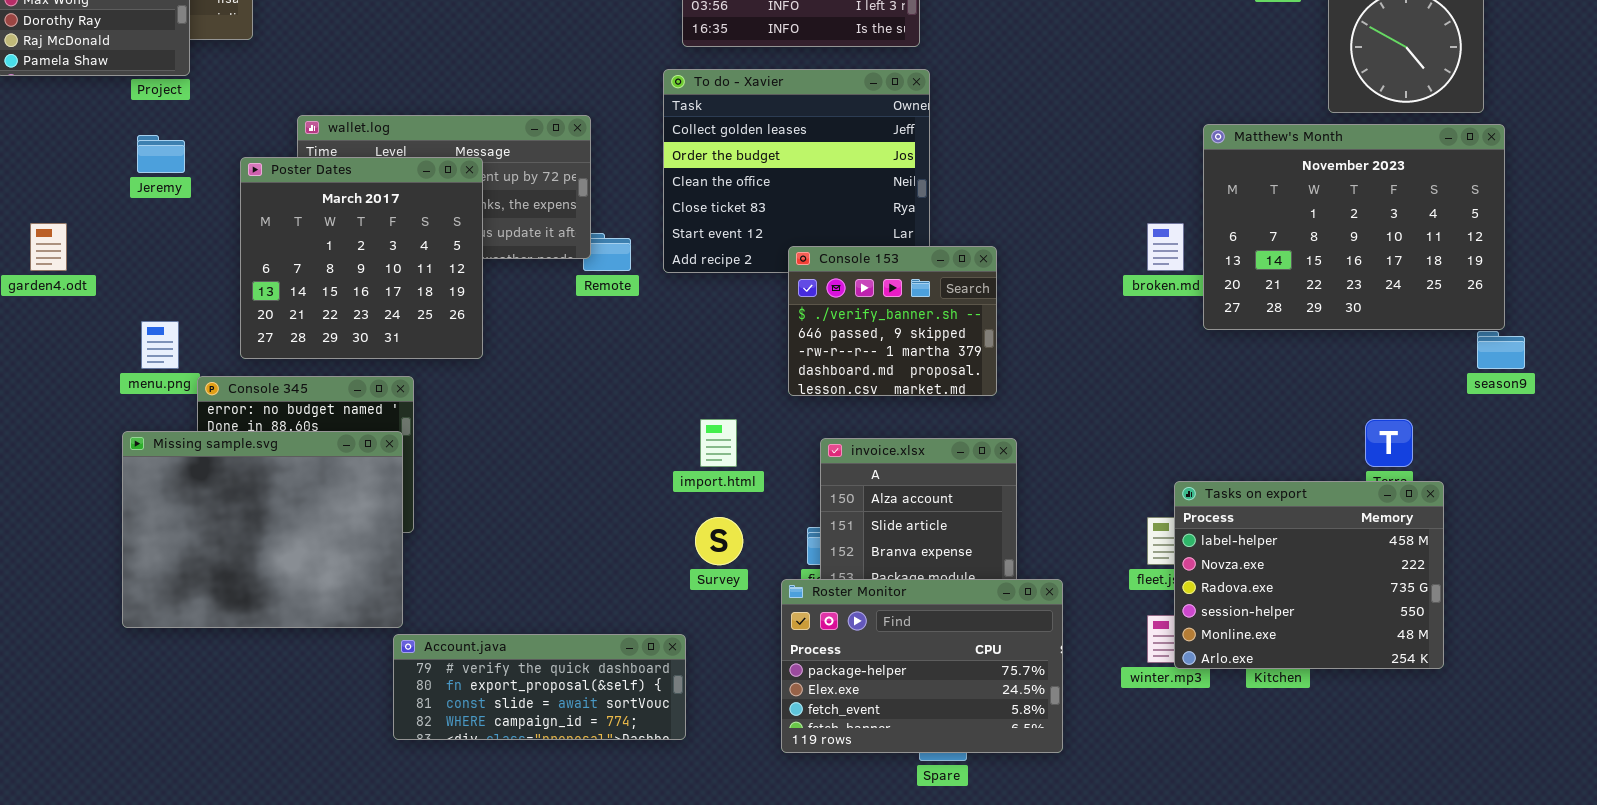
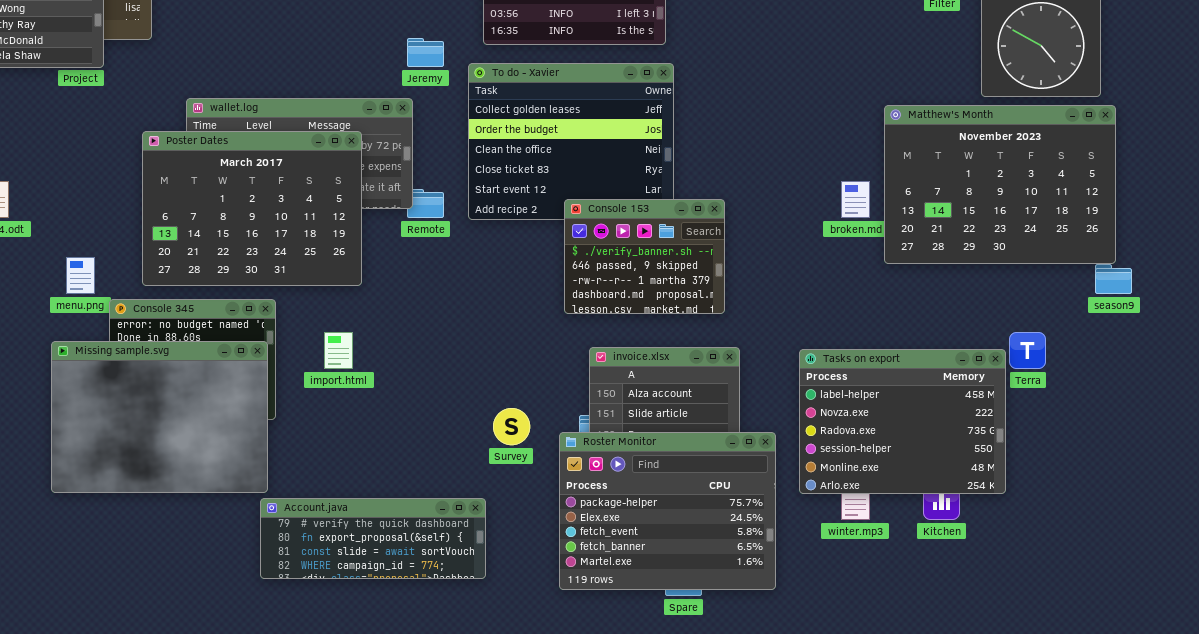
Jeremy: [137,135,185,173] -> [407,38,444,67], moved
Poster Dates: [240,157,483,359] -> [142,131,362,286], resized
import.html: [700,419,737,467] -> [324,332,353,369], moved
Tasks on export: [1174,481,1444,669] -> [799,349,1006,494], moved
Roster Monitor: [781,579,1063,753] -> [559,432,776,590], resized

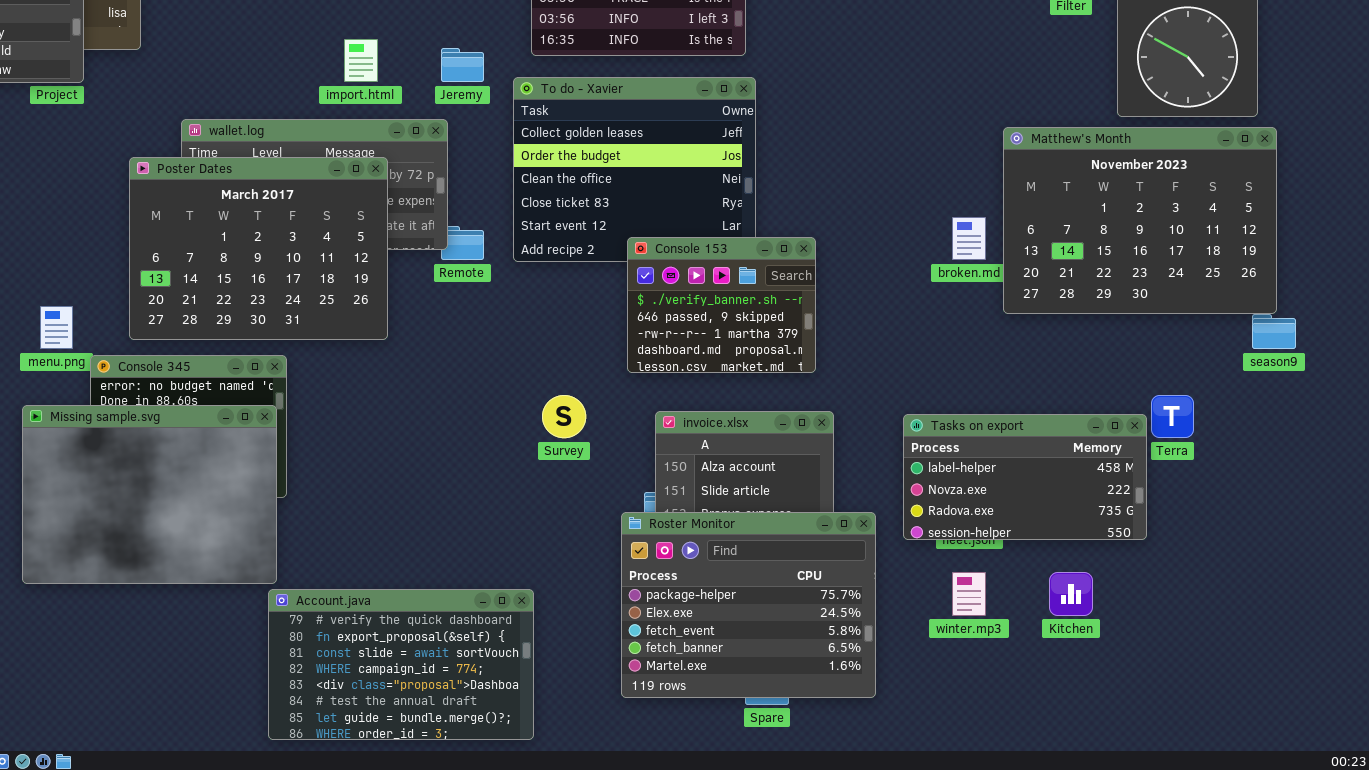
import.html: [324,332,353,369] -> [344,39,378,82], moved
Tasks on export: [799,349,1006,494] -> [903,414,1147,540], resized
Survey: [493,408,530,445] -> [542,395,586,438], moved
Account.java: [260,498,486,579] -> [268,589,534,740], resized

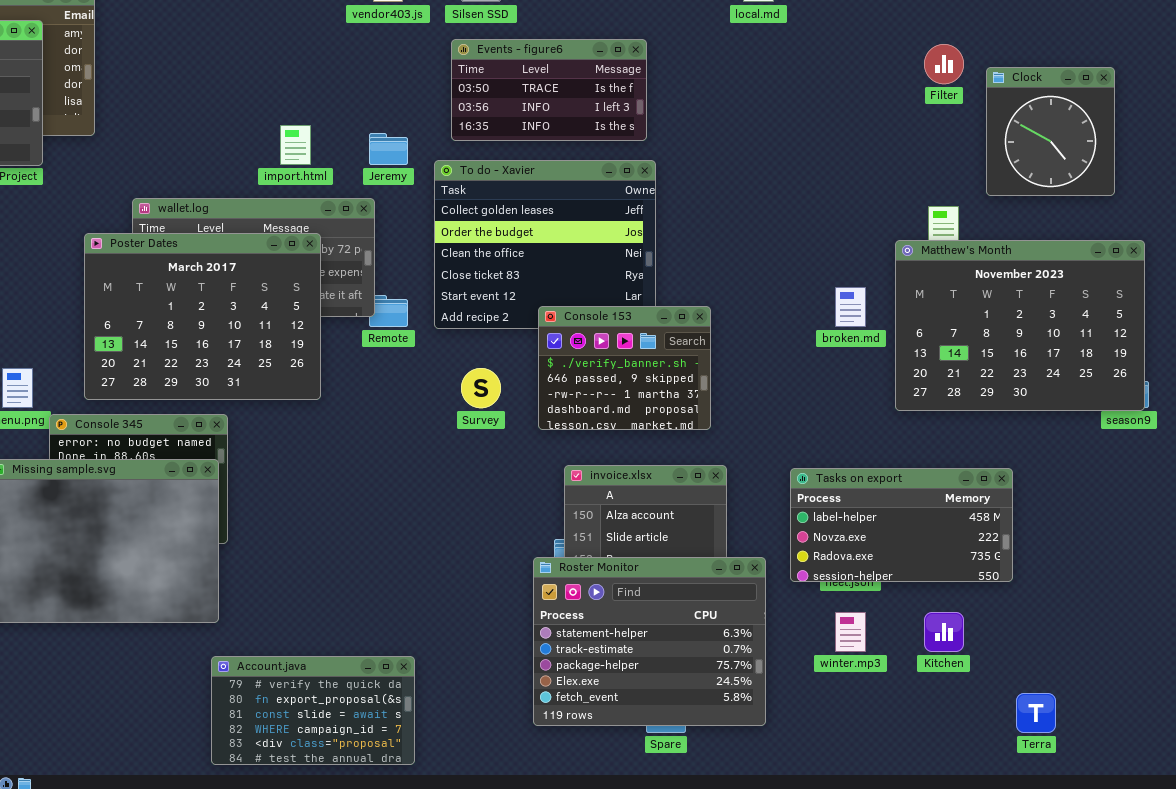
Matthew's Month: [1003,127,1277,314] -> [895,240,1145,411], moved
Survey: [542,395,586,438] -> [461,368,501,408], moved
Terra: [1151,395,1194,438] -> [1016,693,1056,733], moved
Roster Monitor: [621,512,876,698] -> [533,557,766,726], scrolled up 2 rows
Account.java: [268,589,534,740] -> [211,656,415,765], resized

